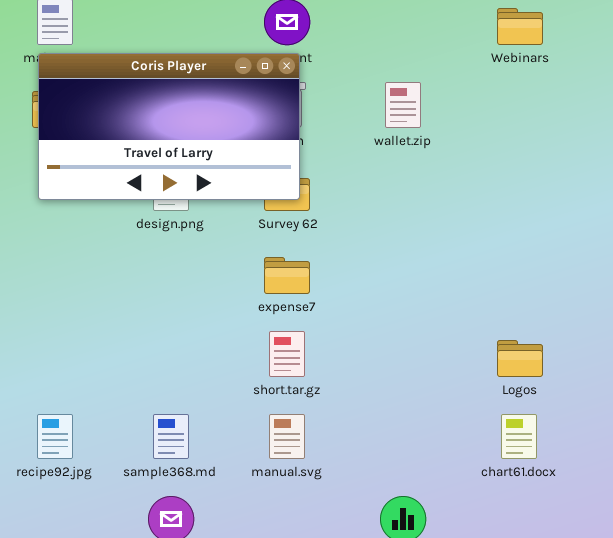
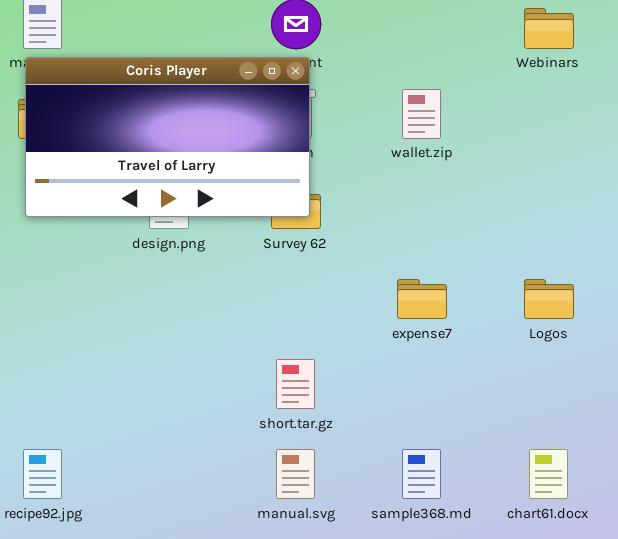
expense7: [264,257,310,294] -> [397,279,447,319], moved
Logos: [497,340,543,377] -> [524,279,574,319], moved
sample368.md: [153,414,189,459] -> [402,449,441,499], moved

